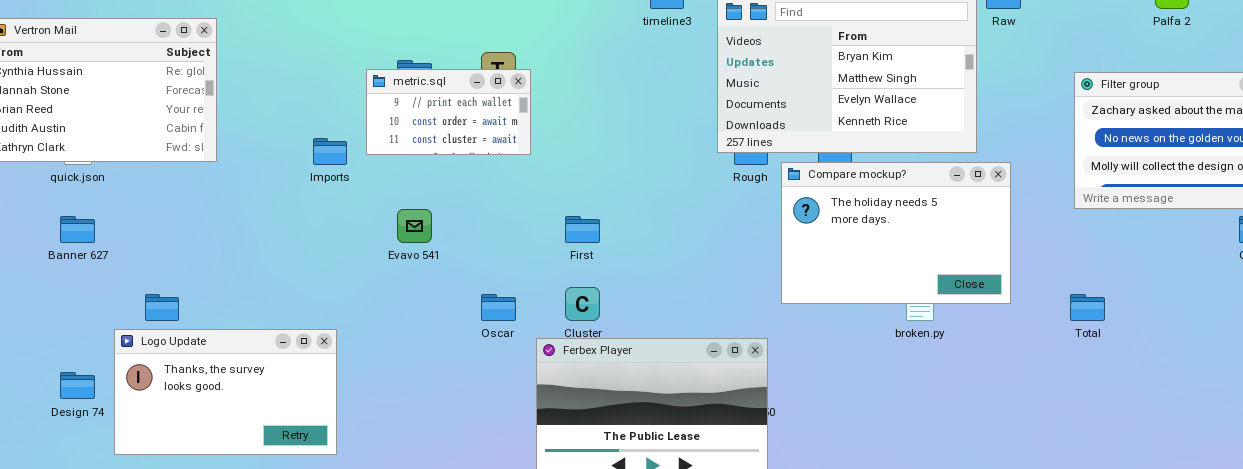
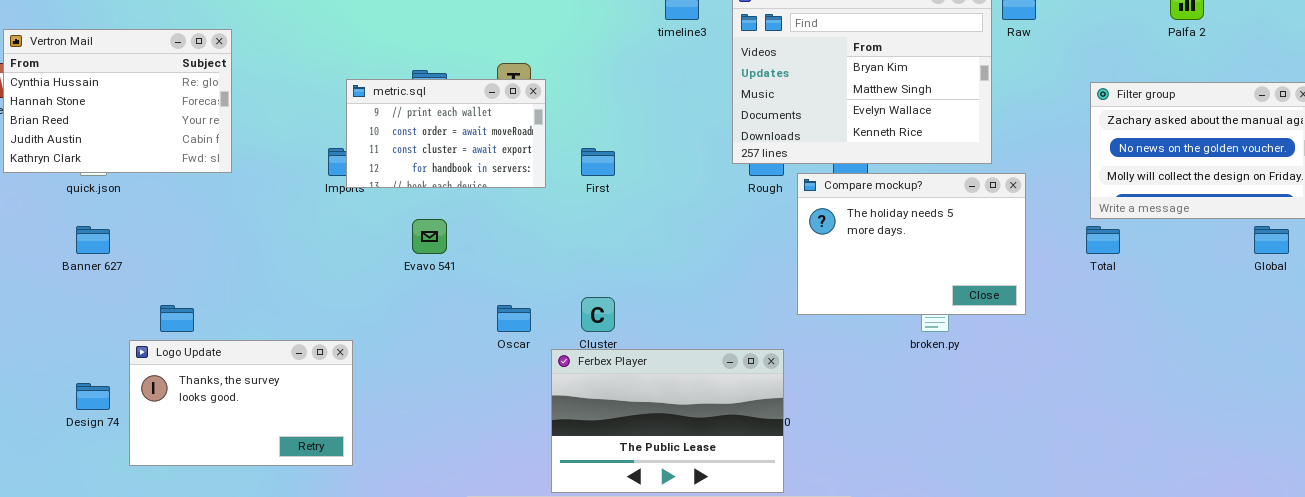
metric.sql: [366,69,531,155] -> [346,79,546,188], resized
First: [565,216,600,243] -> [581,148,615,176], moved
Total: [1070,294,1105,321] -> [1086,226,1120,254], moved

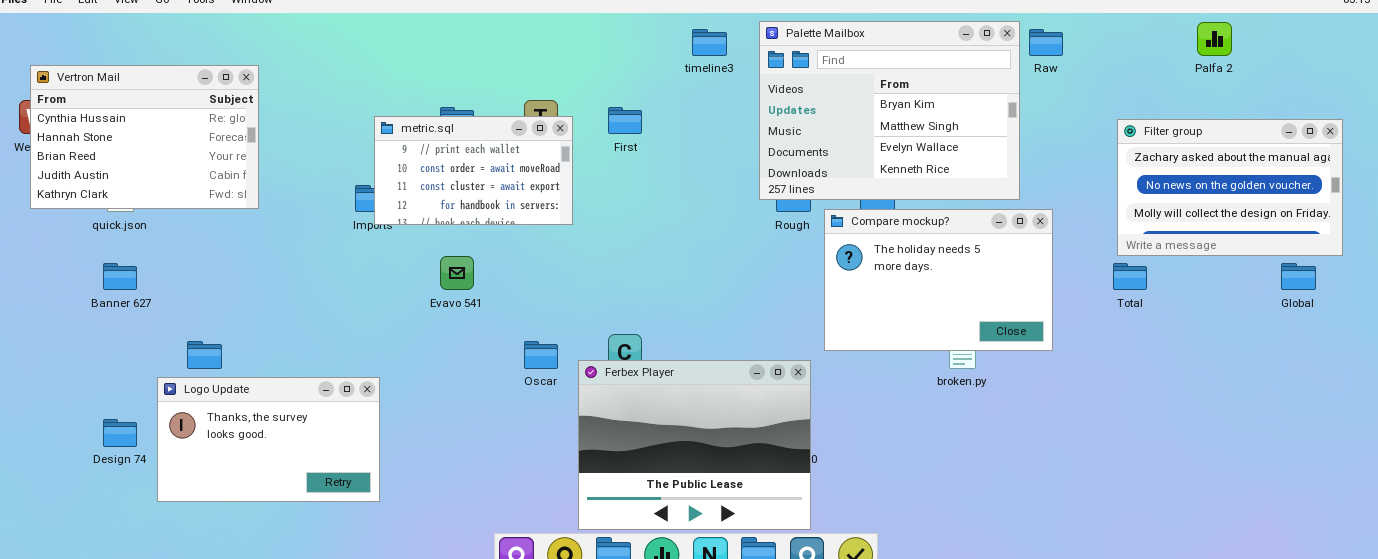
First: [581,148,615,176] -> [608,107,642,134], moved
Ferbex Player: [551,349,784,493] -> [578,360,811,530], resized

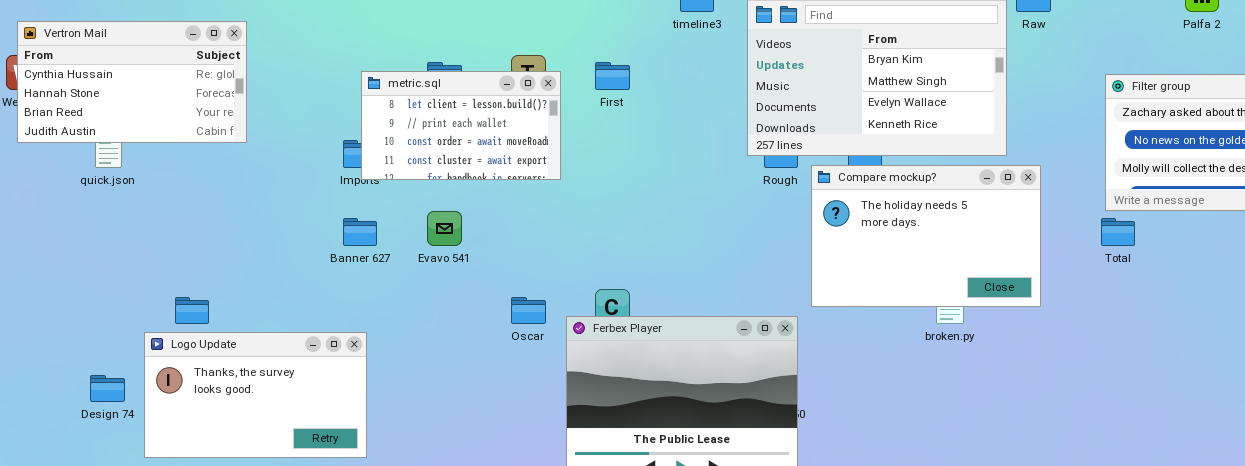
Vertron Mail: [30,65,259,209] -> [17,21,247,143], resized
metric.sql: [374,116,573,225] -> [361,71,561,180], scrolled up 1 row
Banner 627: [103,263,137,290] -> [343,218,377,246], moved

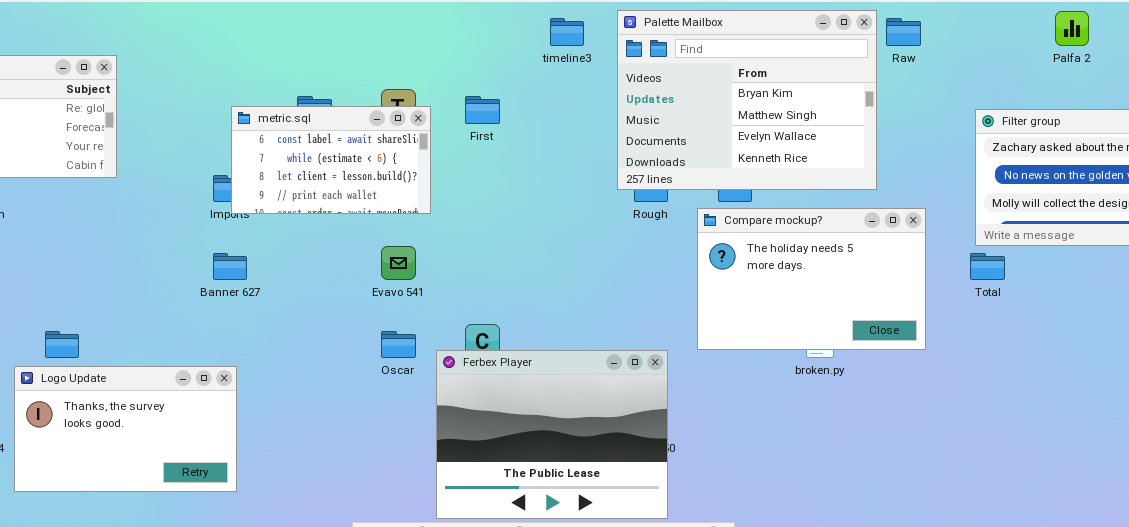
metric.sql: [361,71,561,180] -> [231,106,431,214], scrolled up 2 rows
Compare mockup?: [811,165,1041,307] -> [697,208,926,350], moved
Evavo 541: [427,211,462,246] -> [381,246,416,280], moved

